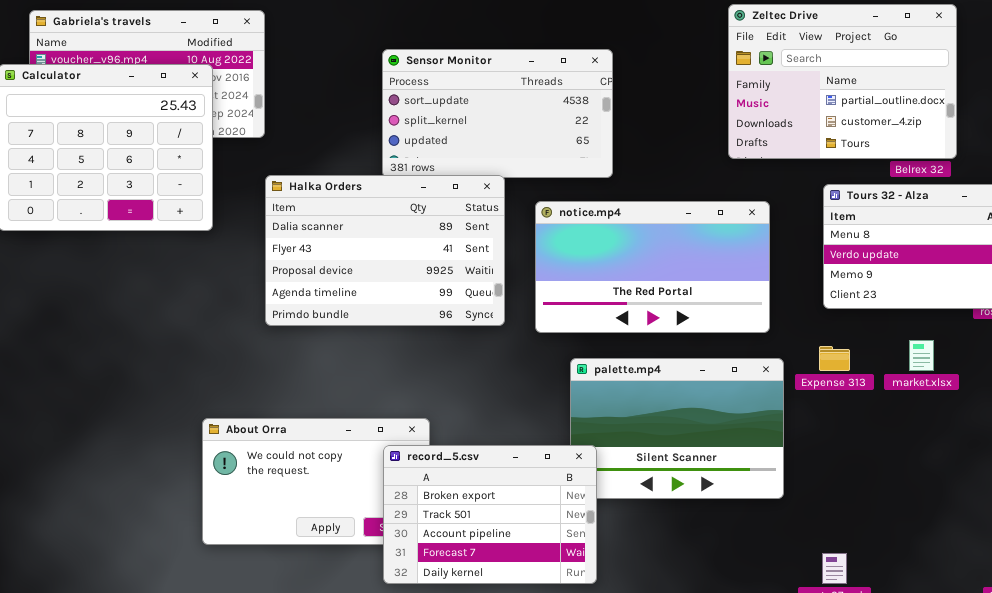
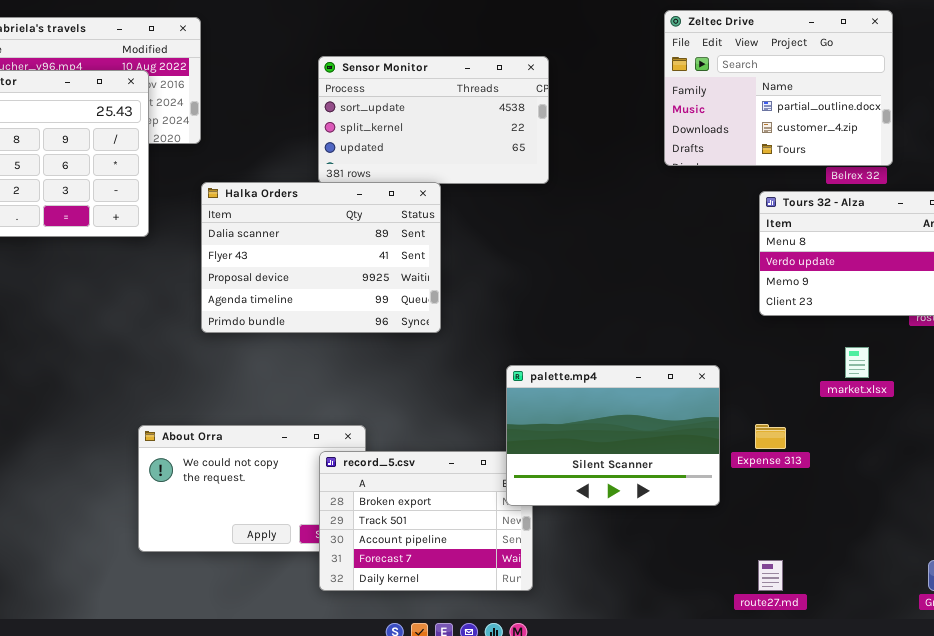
notice.mp4: [535,201,770,333] -> none, closed
Expense 313: [819,346,850,371] -> [755,424,786,449], moved
palette.mp4: [570,358,784,499] -> [506,365,720,506], raised

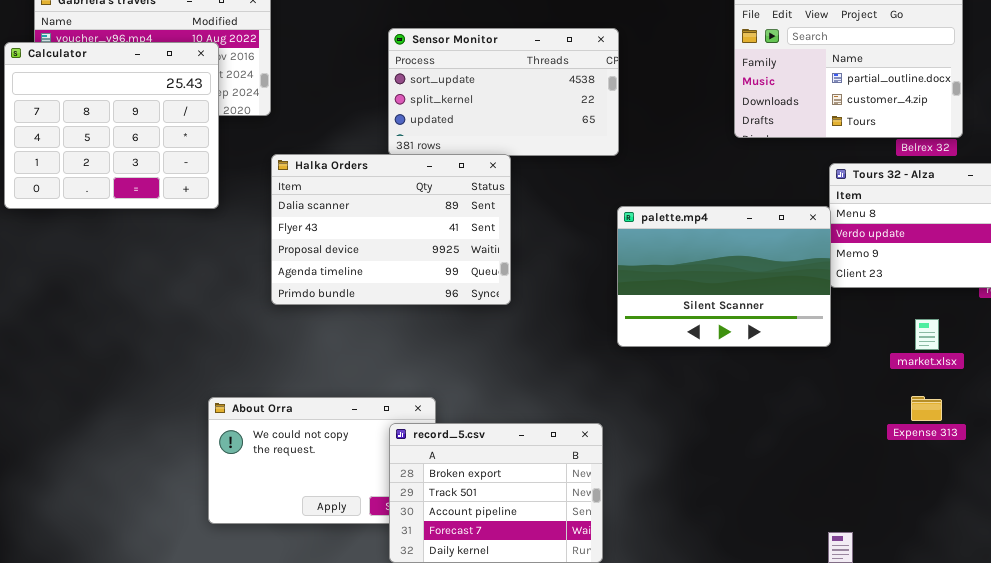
palette.mp4: [506,365,720,506] -> [617,206,831,347], moved
Expense 313: [755,424,786,449] -> [911,396,942,421], moved

